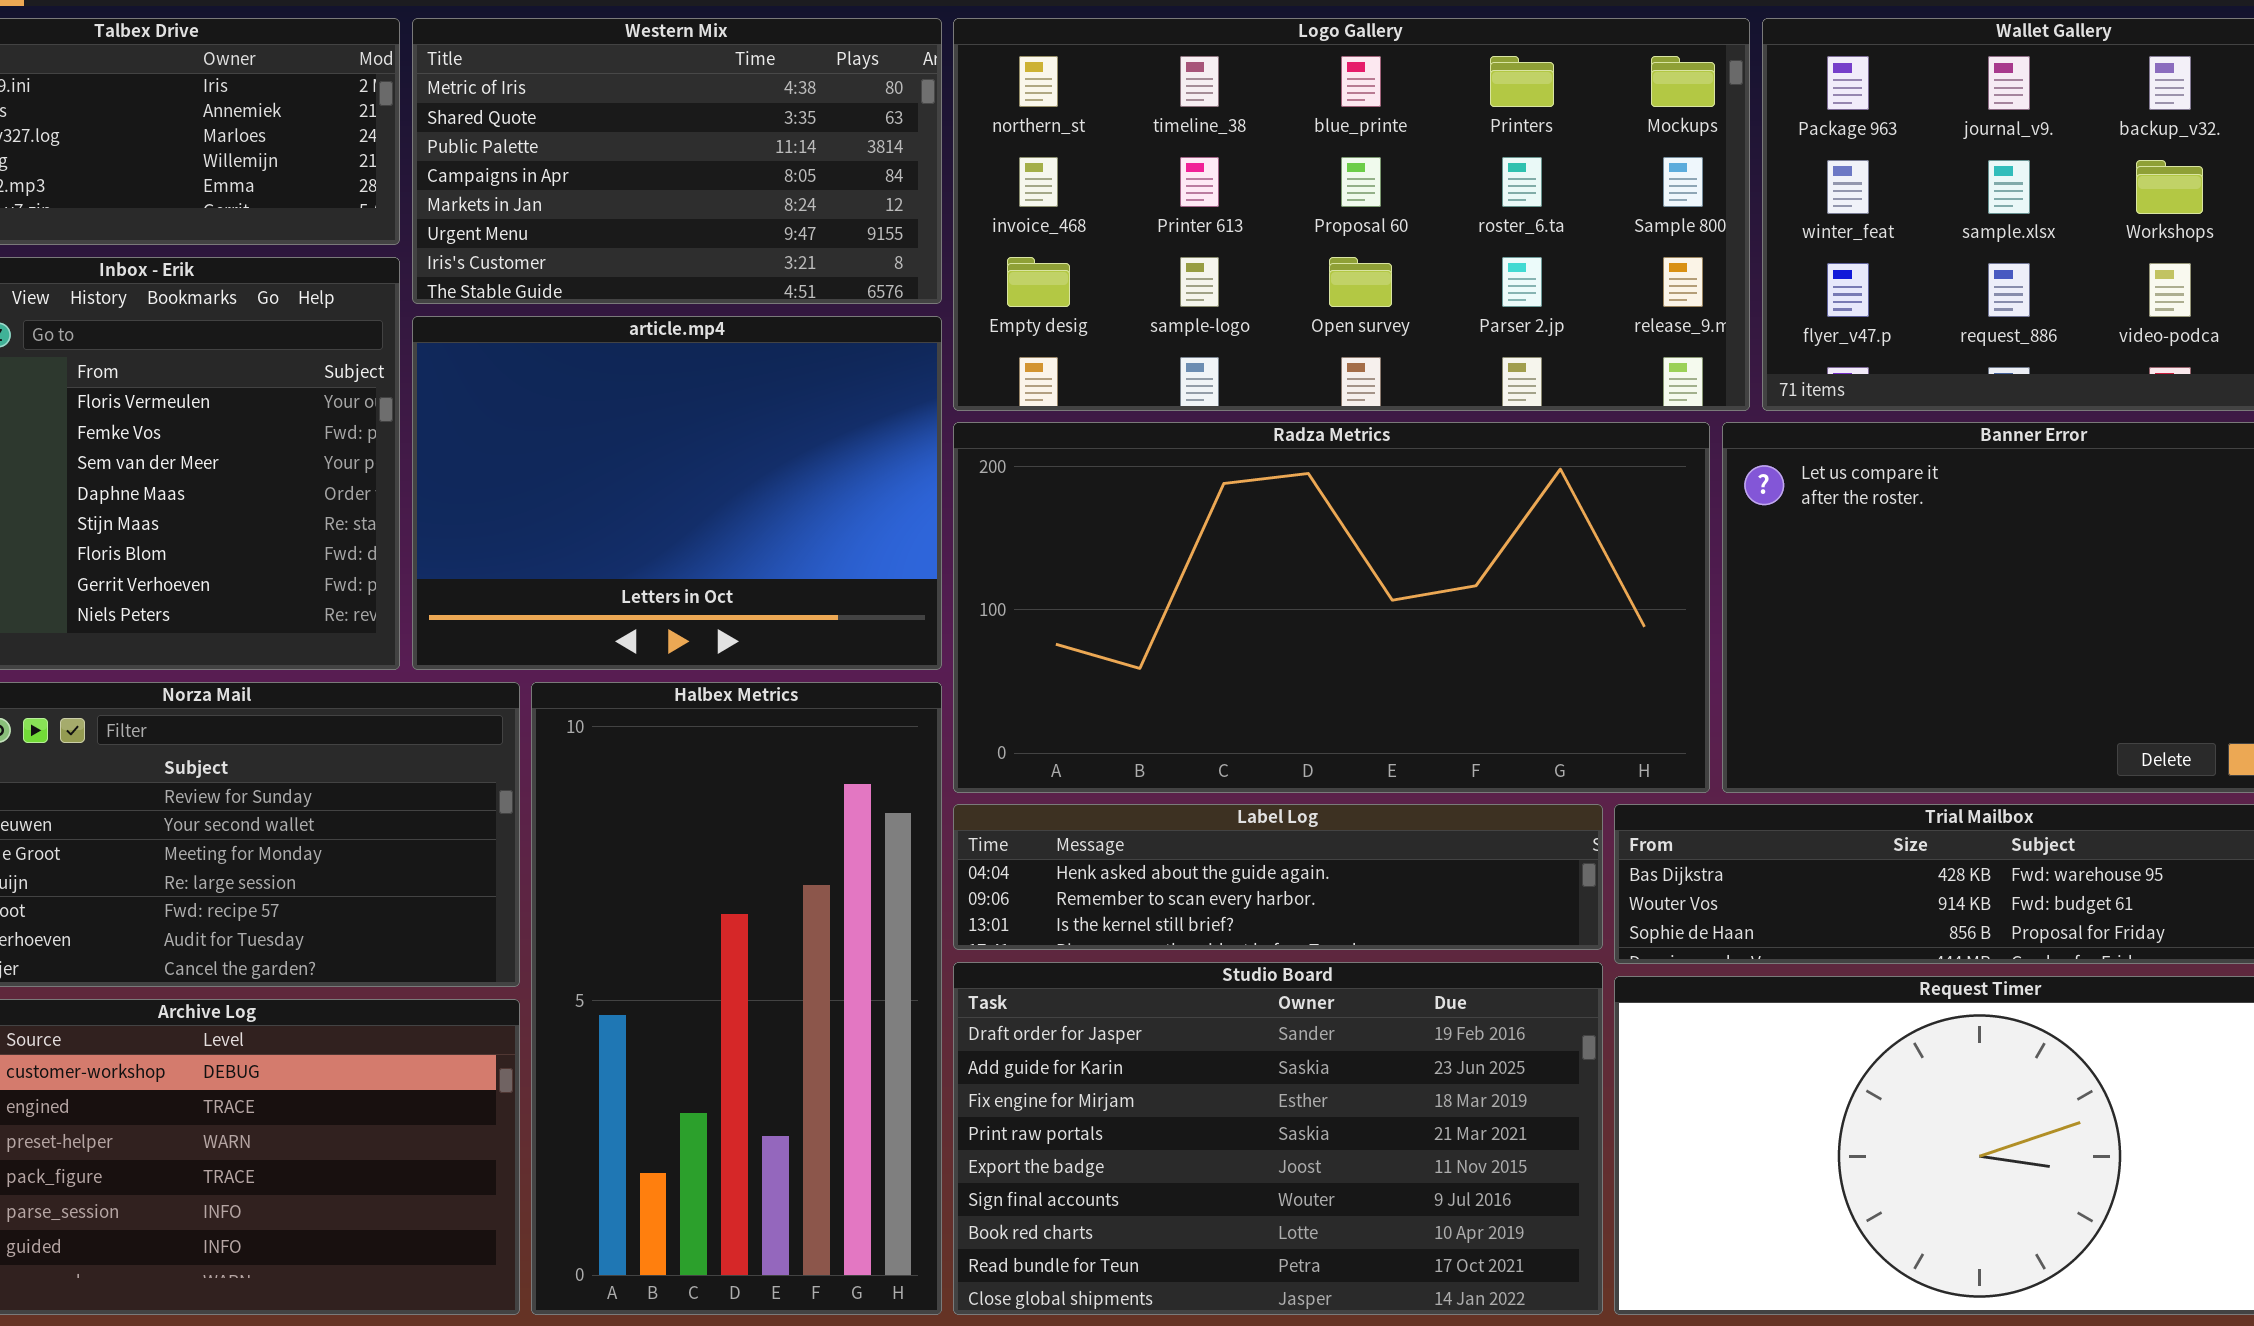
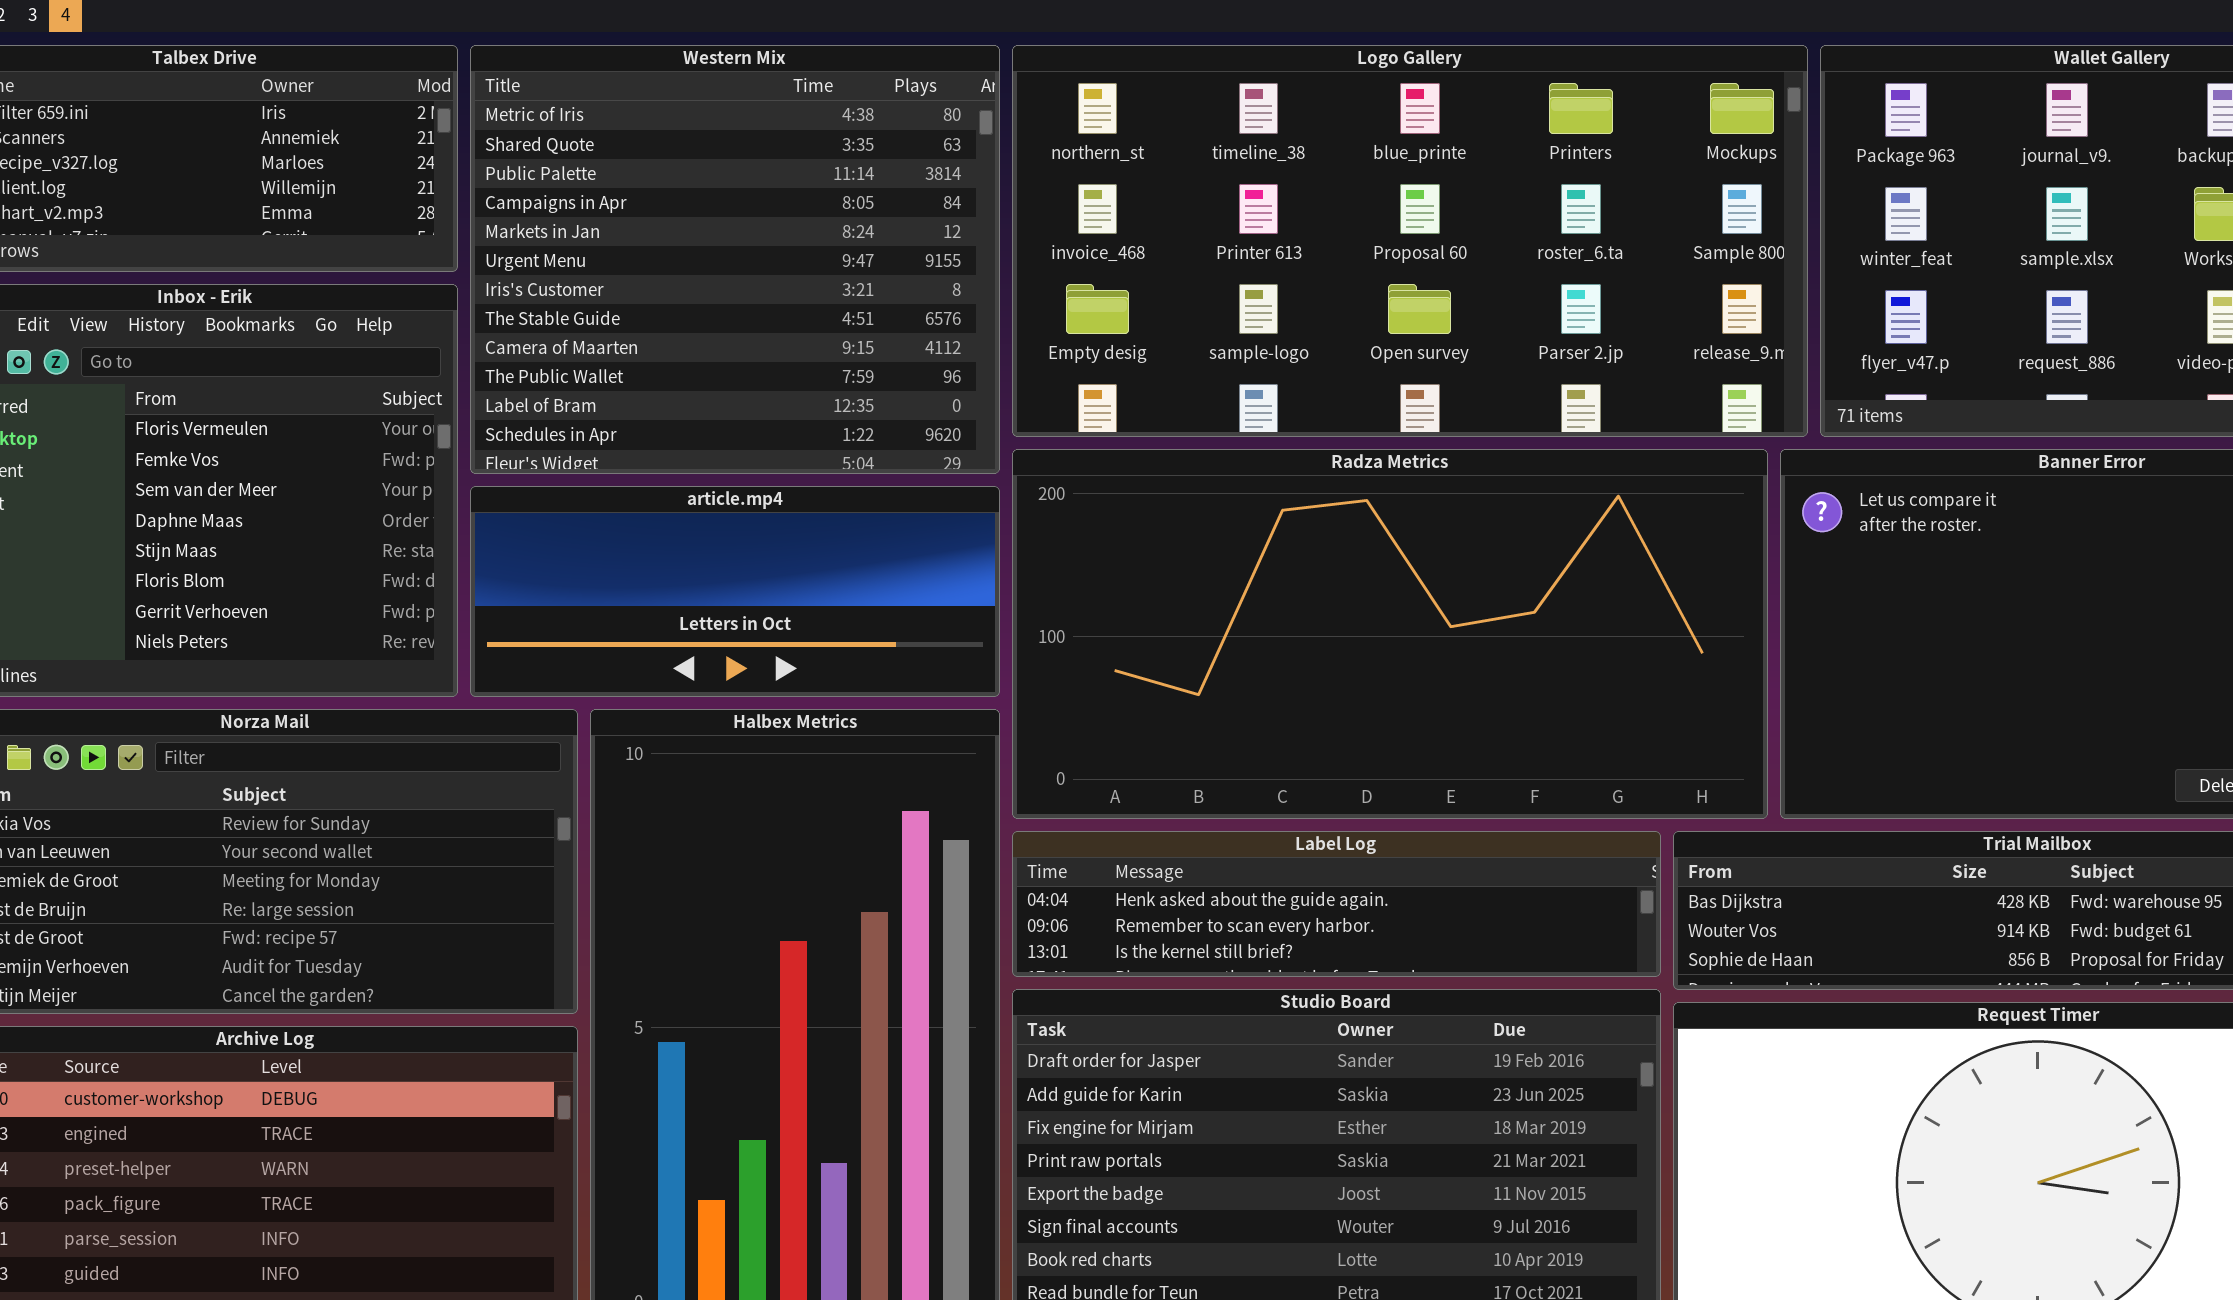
Western Mix: [412,18,942,304] -> [470,45,1000,474], resized
article.mp4: [412,316,942,670] -> [470,486,1000,697], resized

